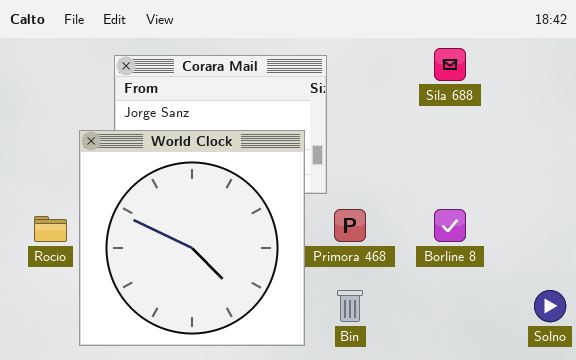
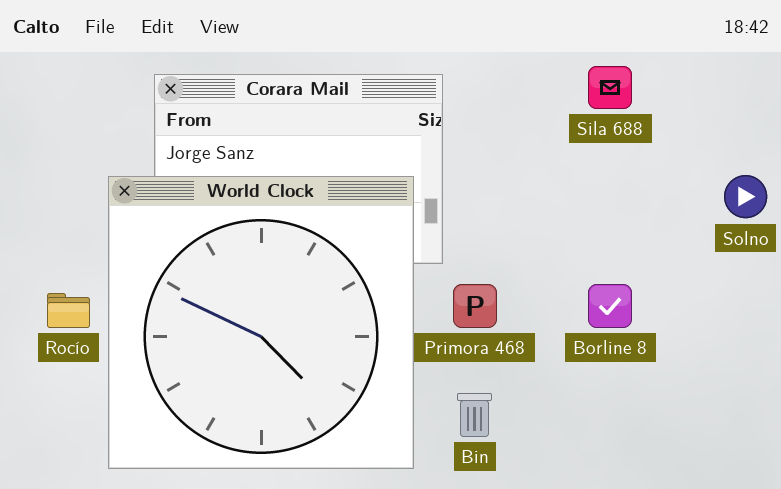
Solno: [534,290,566,322] -> [724,175,767,218], moved

